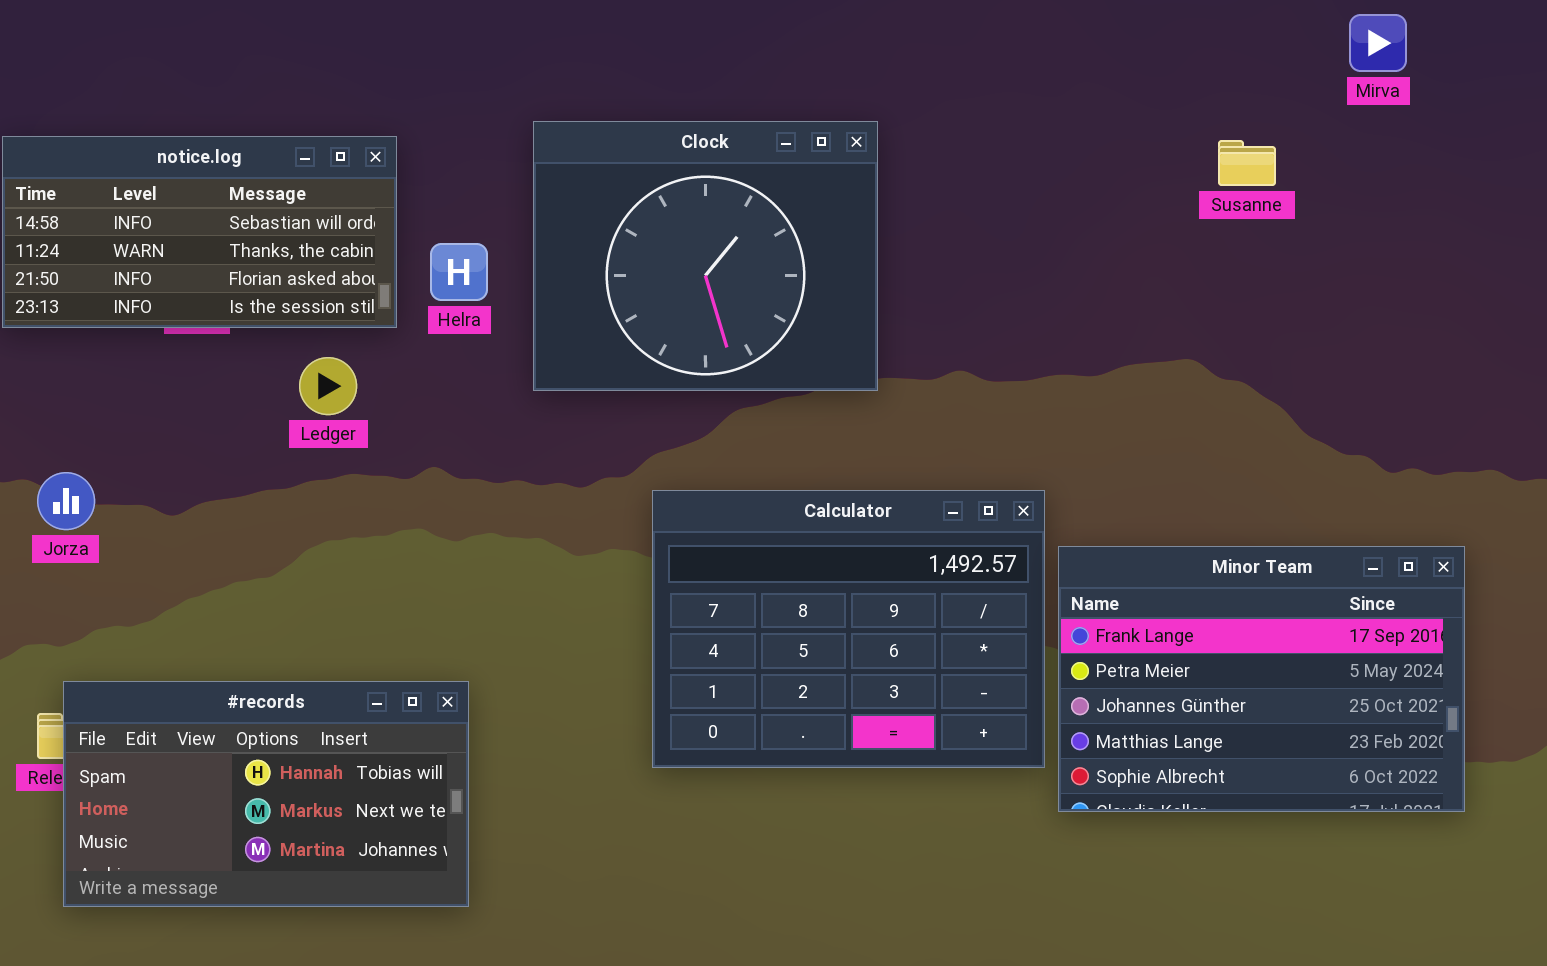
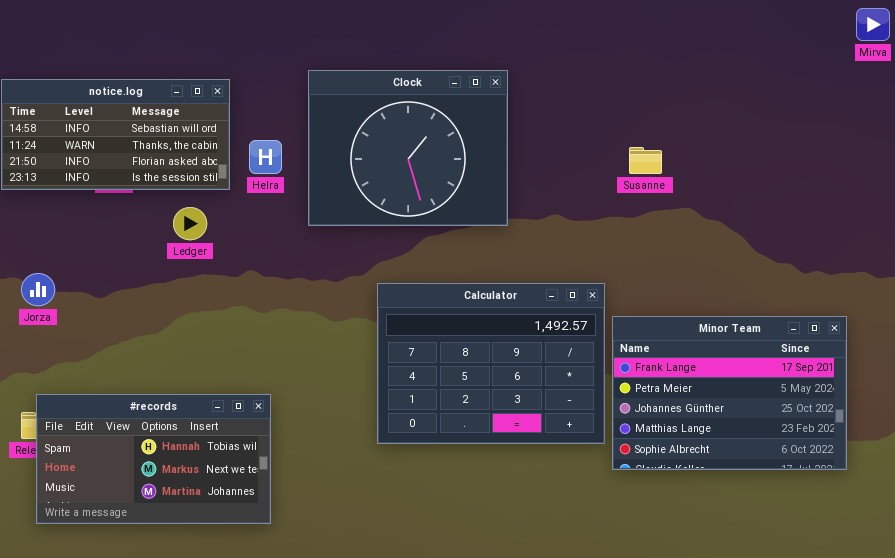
Mirva: [1349,14,1407,72] -> [856,8,890,41], moved
Susanne: [1218,140,1276,186] -> [629,147,662,174], moved

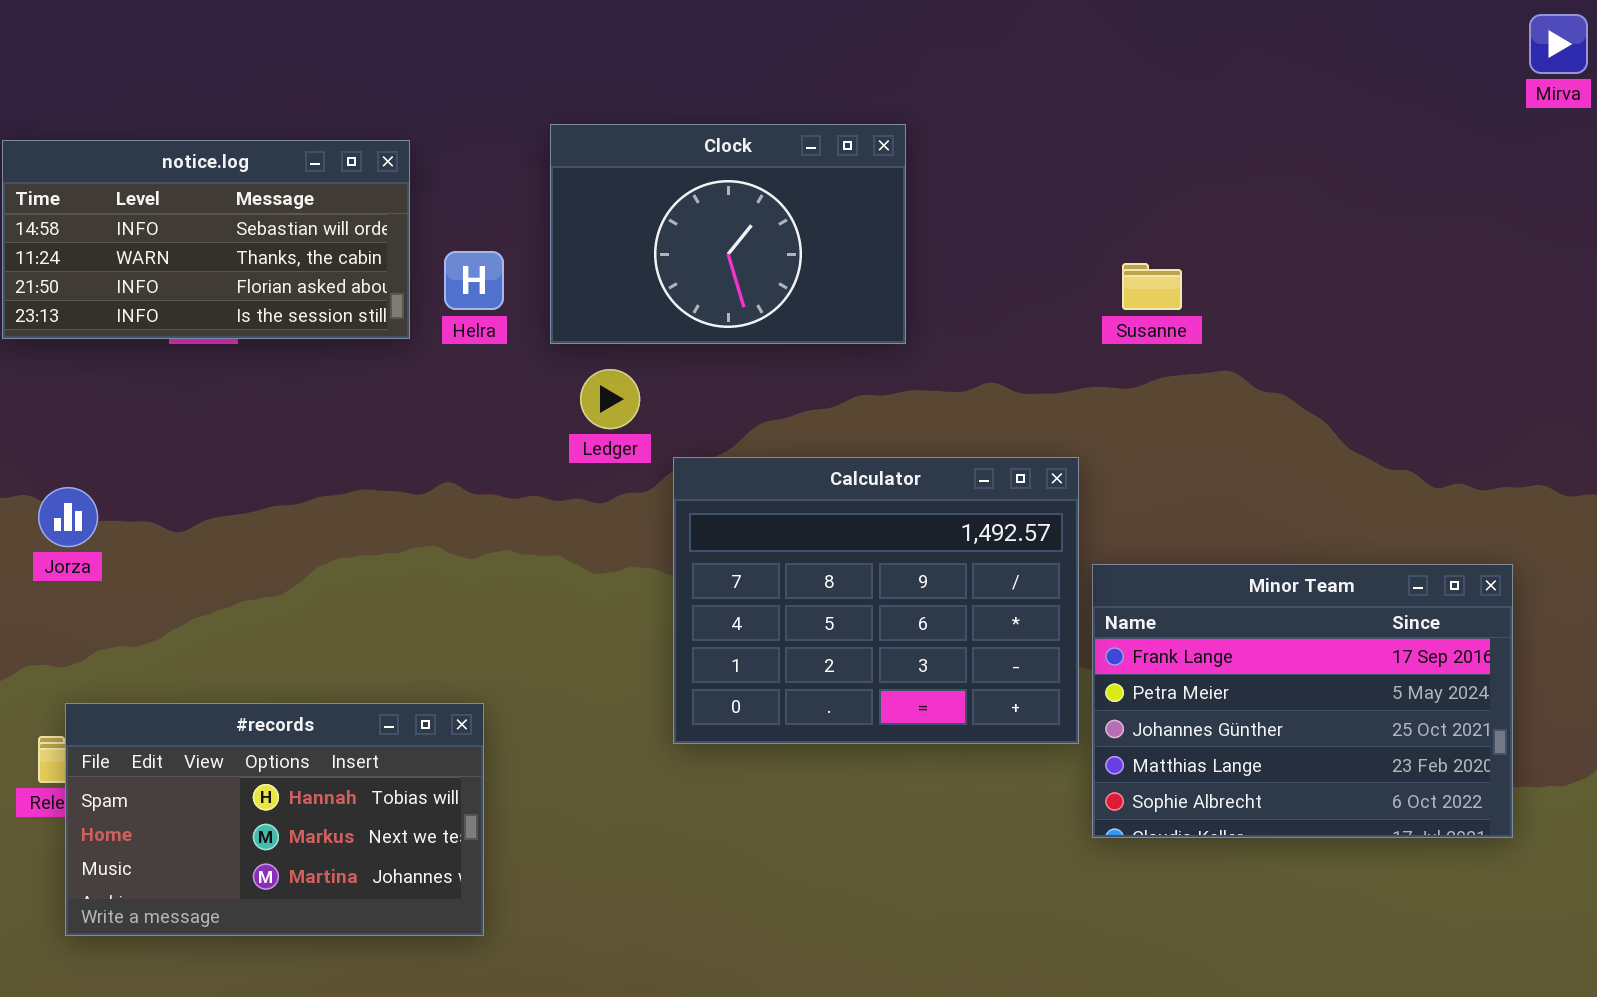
Clock: [308,70,508,226] -> [550,124,906,344], resized
Ledger: [173,207,207,240] -> [580,369,640,429], moved
Calculator: [377,283,605,444] -> [673,457,1079,744], moved

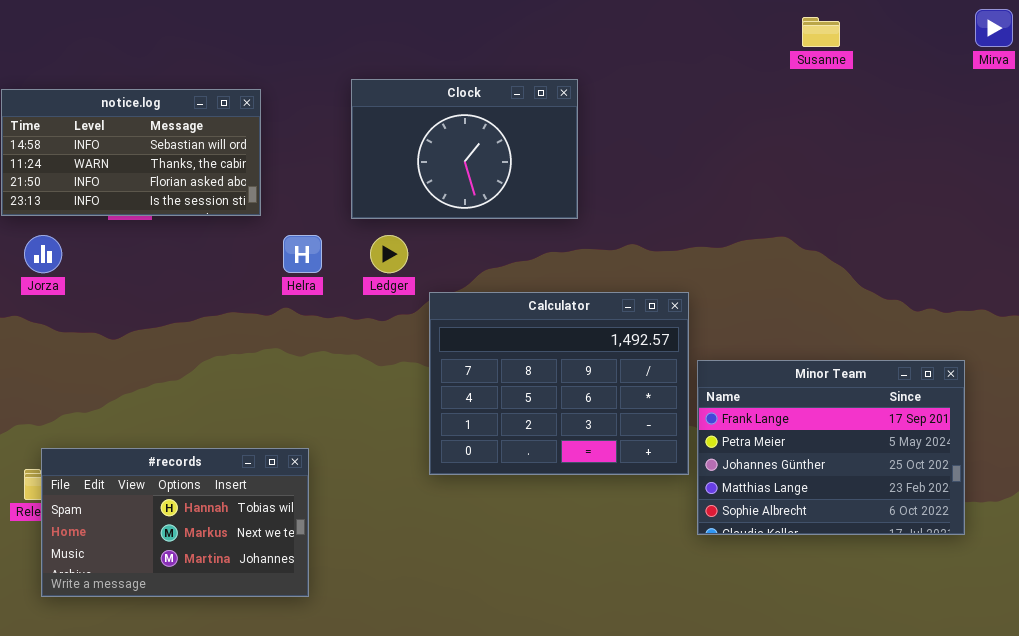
Helra: [444,251,504,310] -> [283,235,322,273], moved
Susanne: [1122,263,1182,310] -> [802,17,840,47], moved
Jorza: [38,487,98,547] -> [24,235,62,273], moved

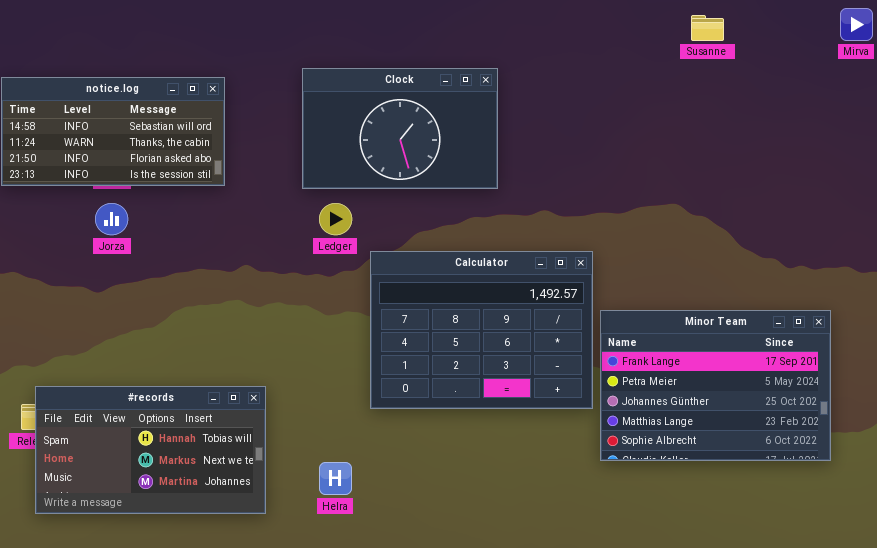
Jorza: [24,235,62,273] -> [95,203,128,235], moved
Helra: [283,235,322,273] -> [319,462,352,495], moved

